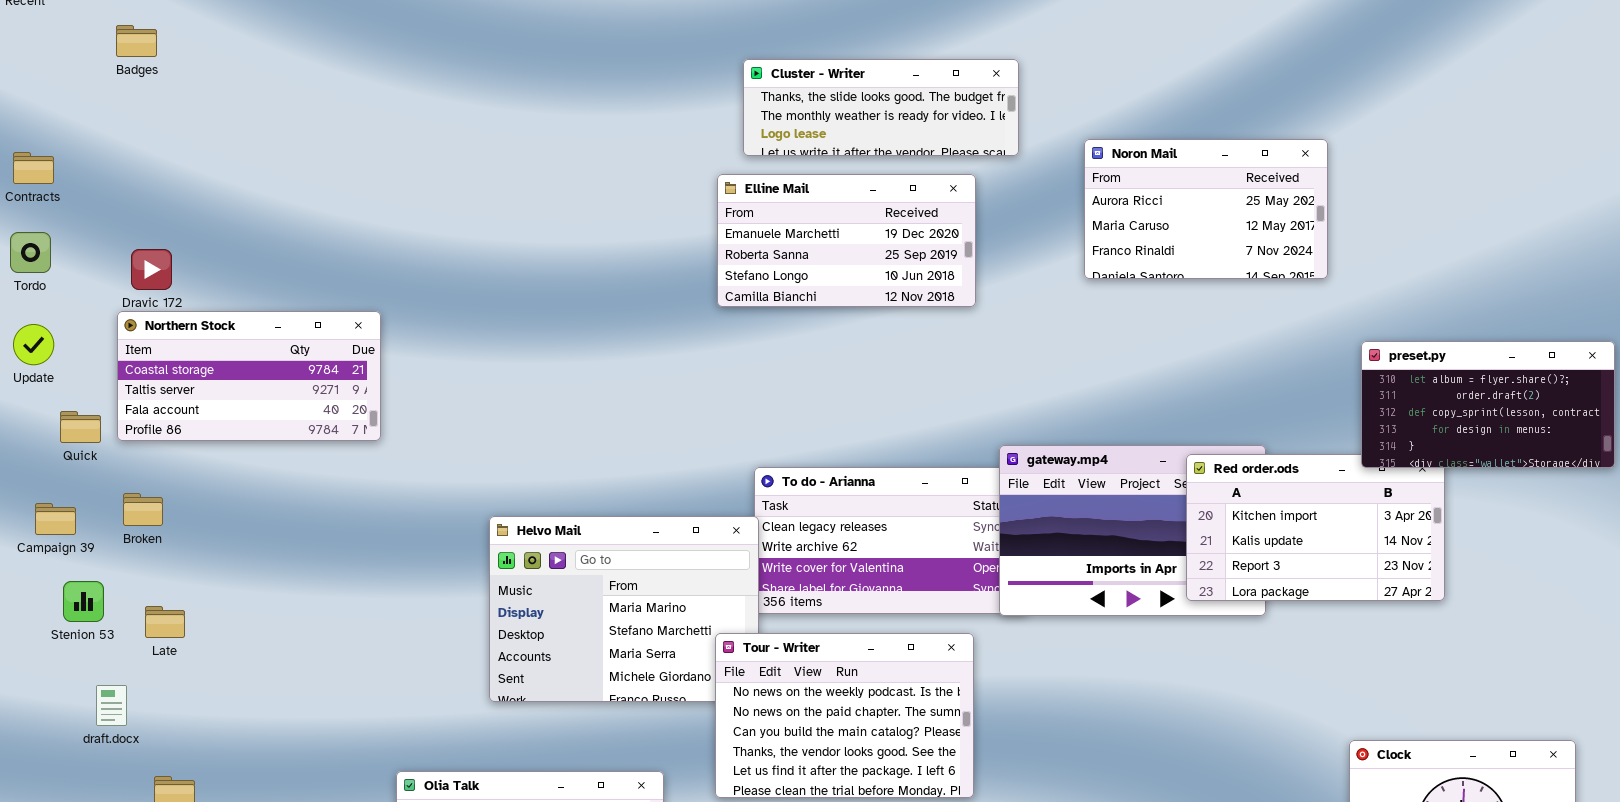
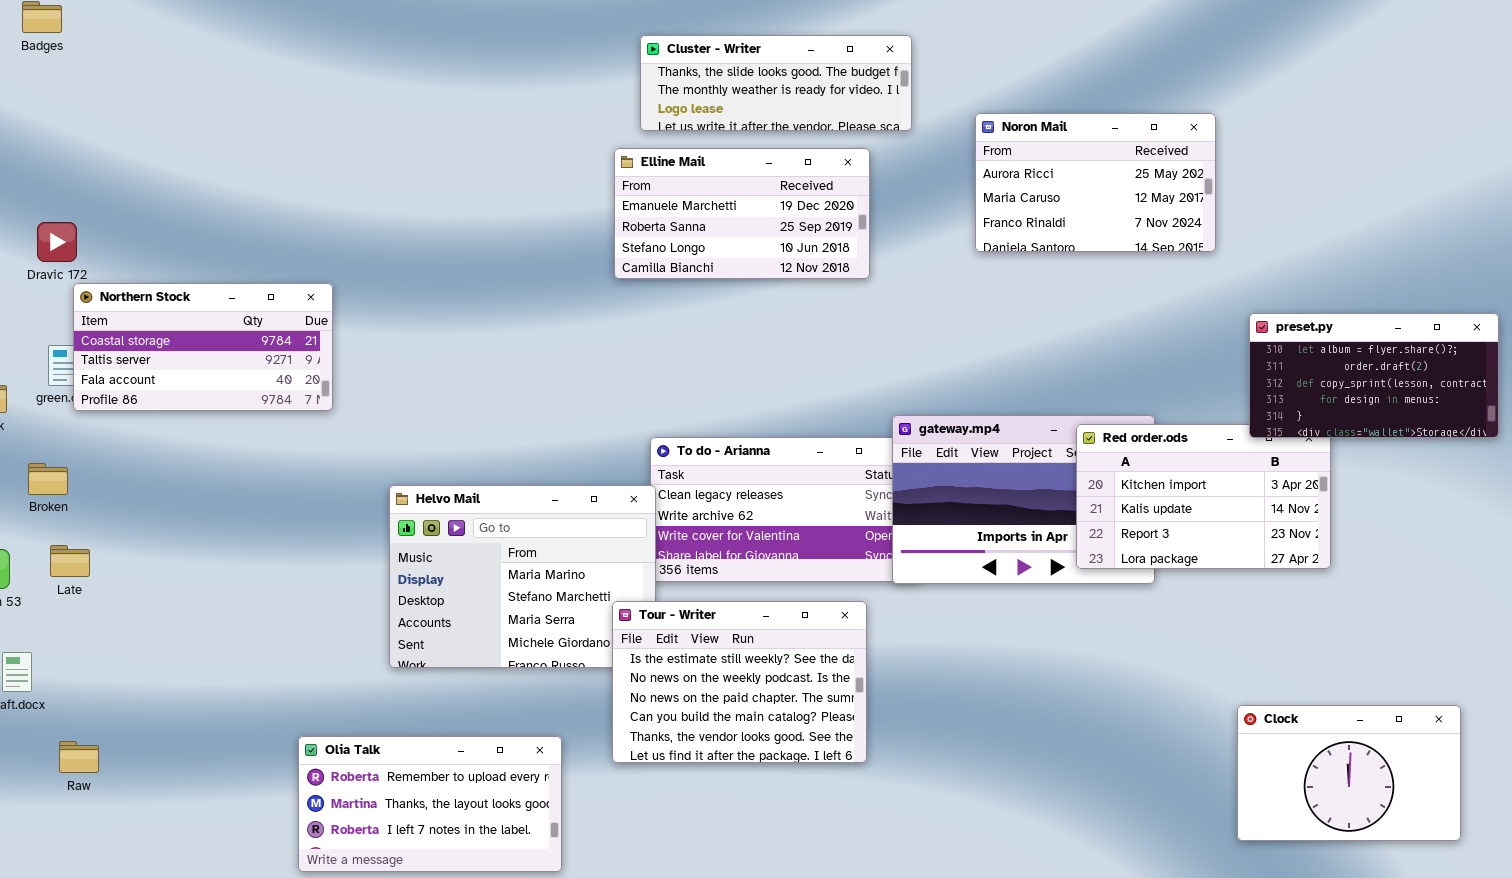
Northern Stock: [117,311,381,441] -> [73,283,333,411], moved
Late: [145,606,185,638] -> [50,545,90,577], moved
Tour - Writer: [715,633,974,798] -> [612,601,867,763], scrolled up 1 row

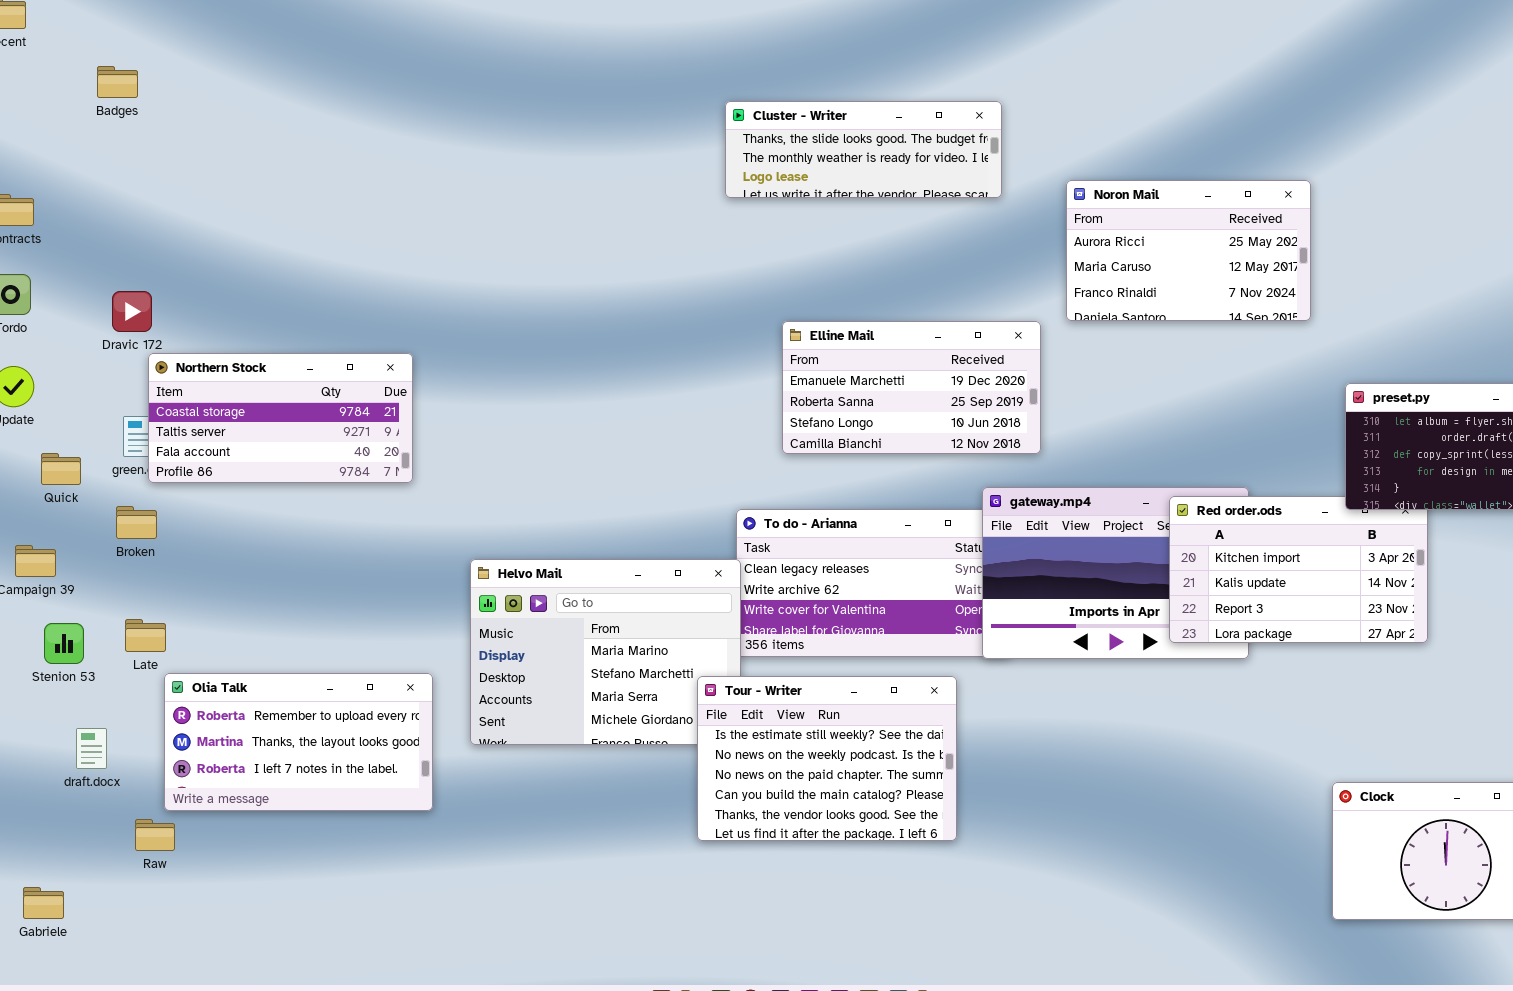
Elline Mail: [614,148,870,279] -> [782,321,1041,454], moved
Broken: [28,463,68,495] -> [116,506,157,539], moved
Olia Talk: [298,736,562,872] -> [164,673,433,811], moved

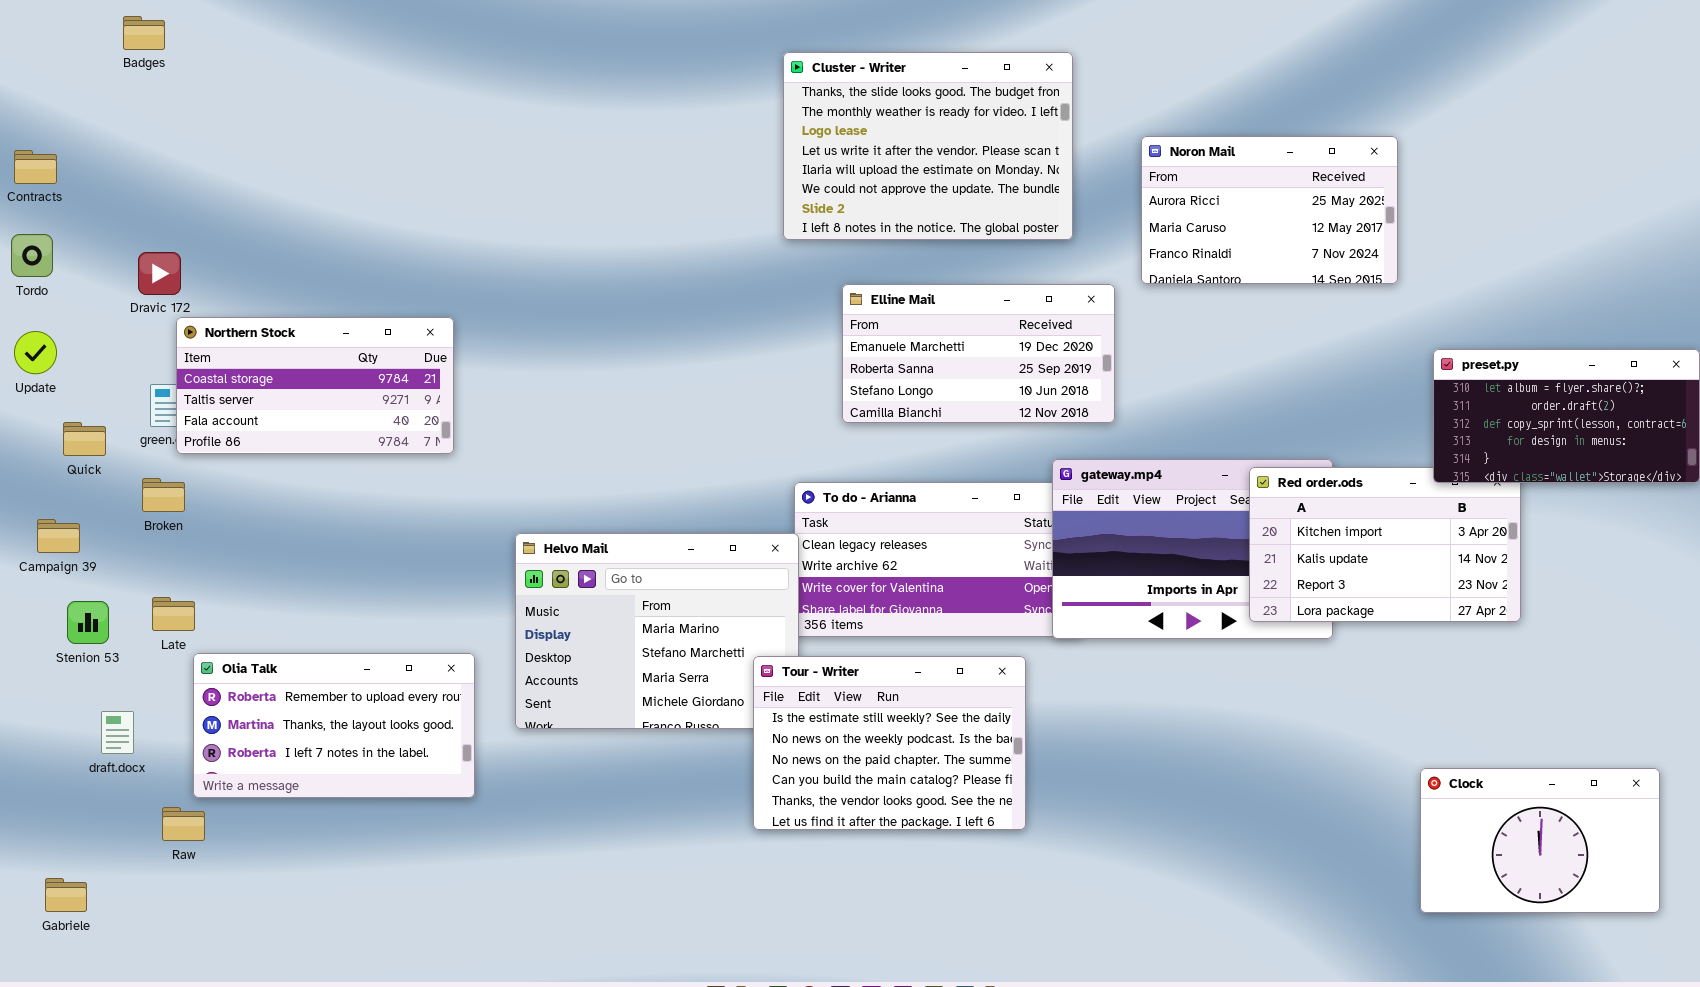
Cluster - Writer: [725,101,1002,198] -> [783,52,1073,240], resized

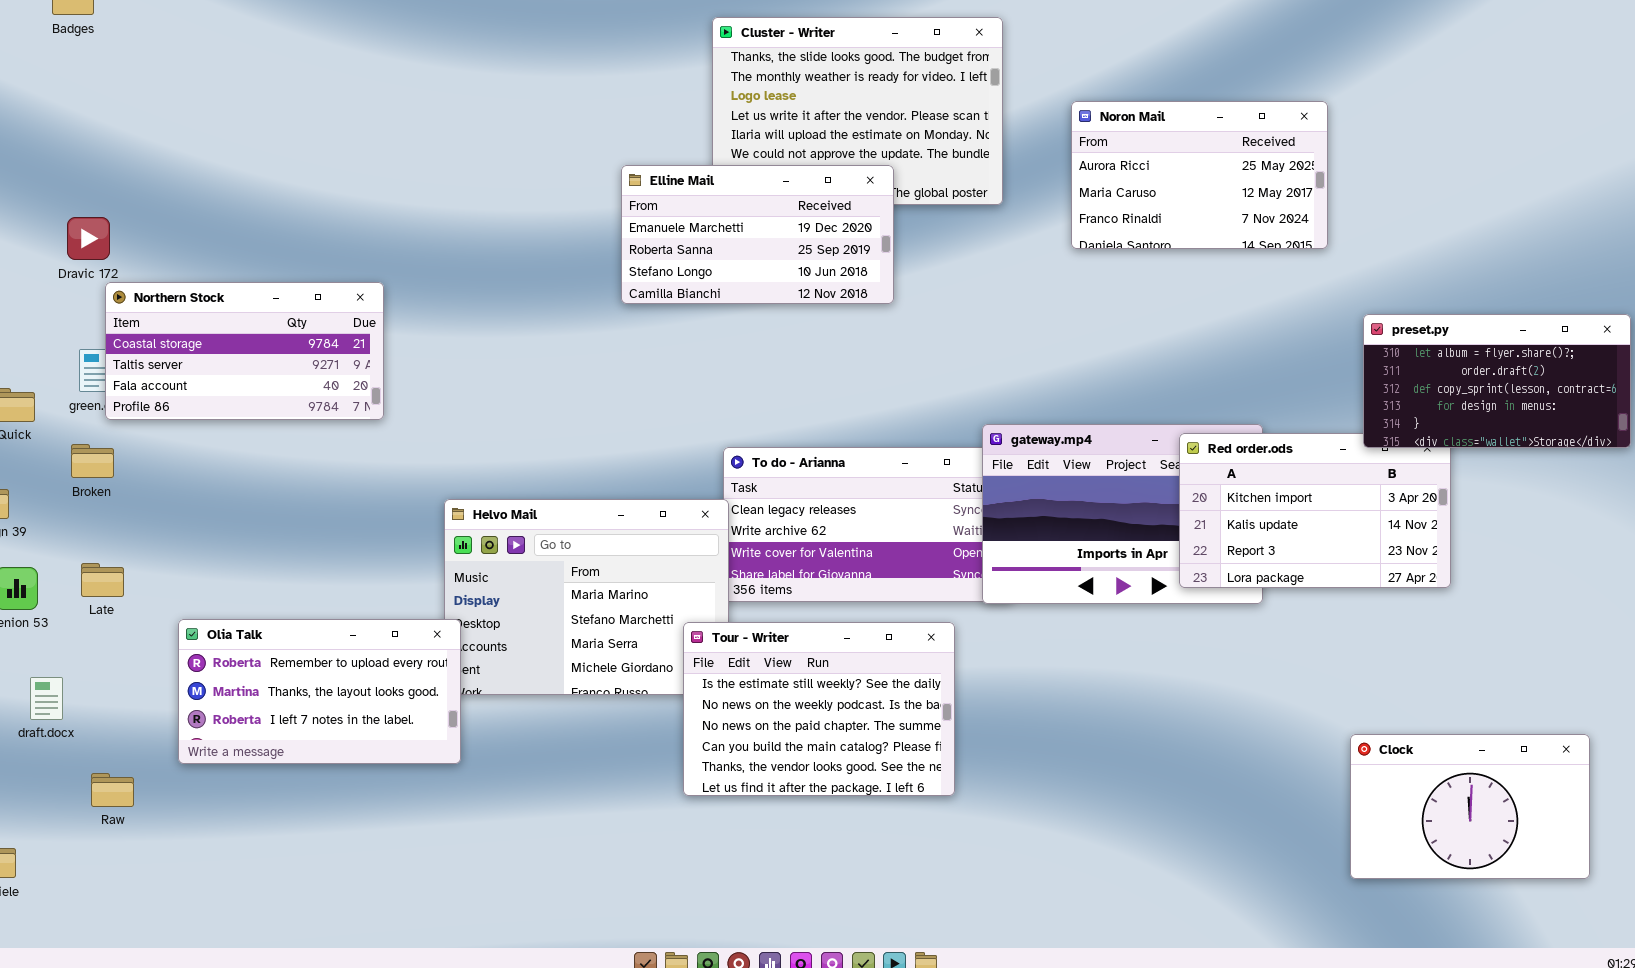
Elline Mail: [842,284,1115,423] -> [621,165,894,304], moved
Olia Talk: [193,653,475,798] -> [178,619,461,764], moved

